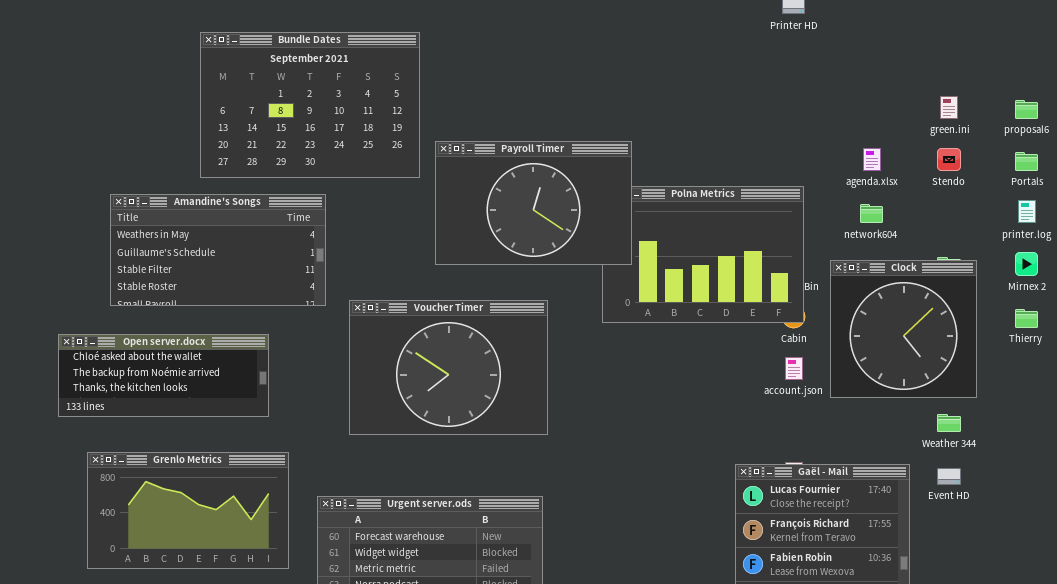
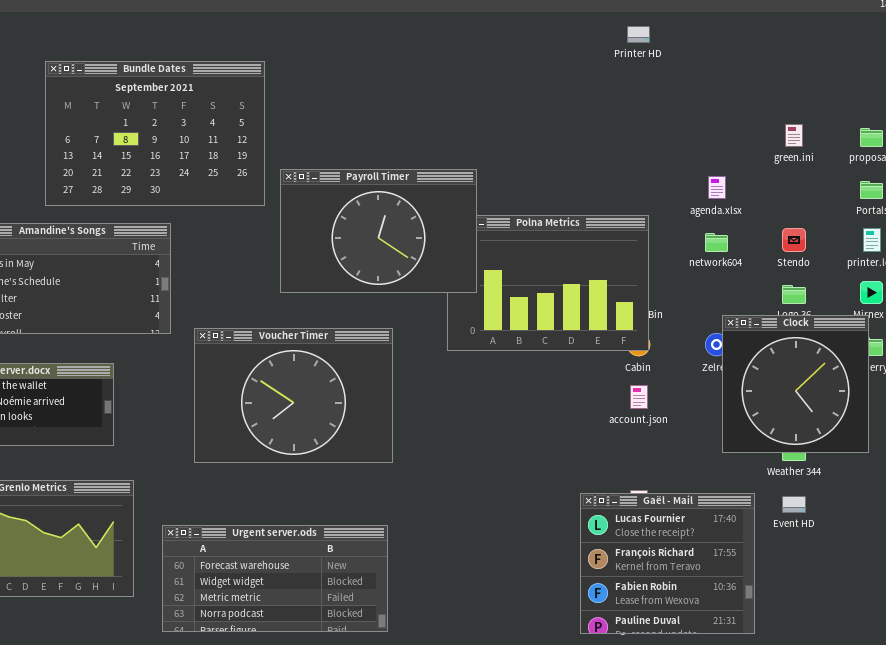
Stendo: [937,148,961,171] -> [782,228,806,252], moved
Clock: [830,260,977,398] -> [722,315,869,453], moved

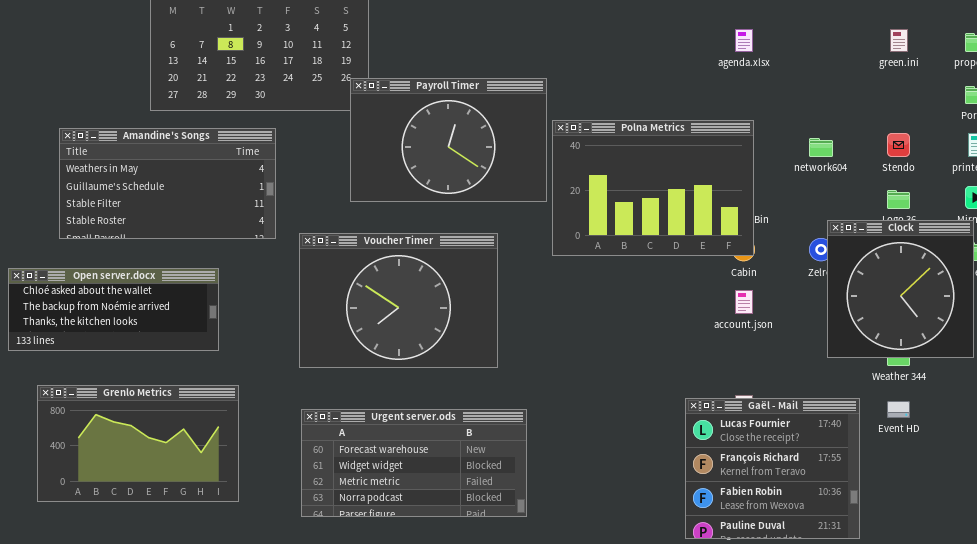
Payroll Timer: [280,169,477,293] -> [350,78,547,202], moved
agenda.xlsx: [708,176,726,199] -> [735,29,753,52], moved
Urgent server.ods: [162,525,388,632] -> [301,409,527,517], moved

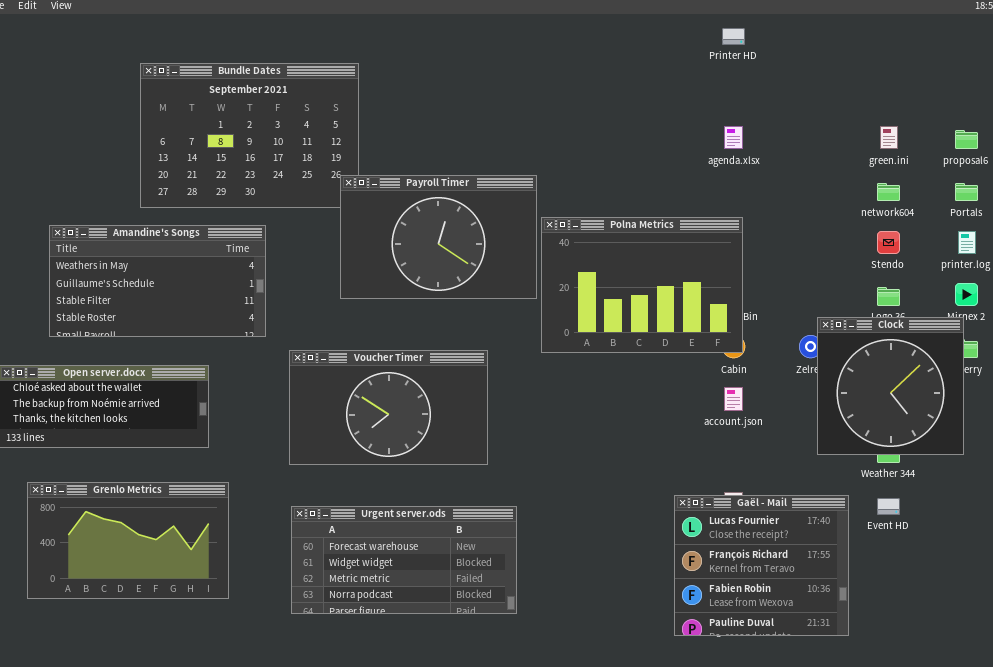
network604: [809,138,833,157] -> [877,183,900,201], moved
Voucher Timer: [299,233,498,368] -> [289,350,488,465], resized

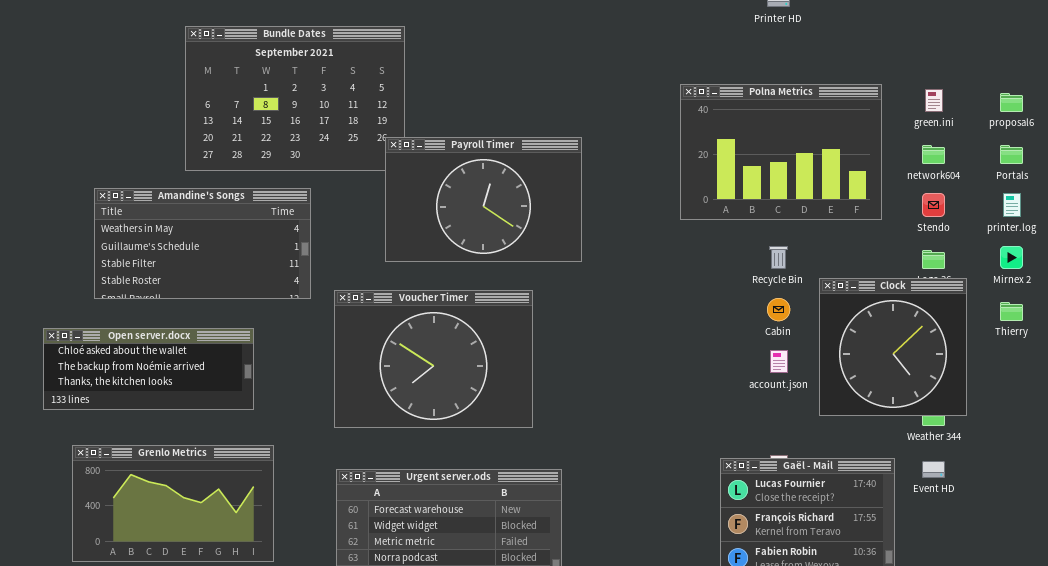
Polna Metrics: [541,217,743,353] -> [680,84,882,220], moved
Clock: [817,317,964,455] -> [819,278,967,416], moved
Voucher Timer: [289,350,488,465] -> [334,290,533,428], resized

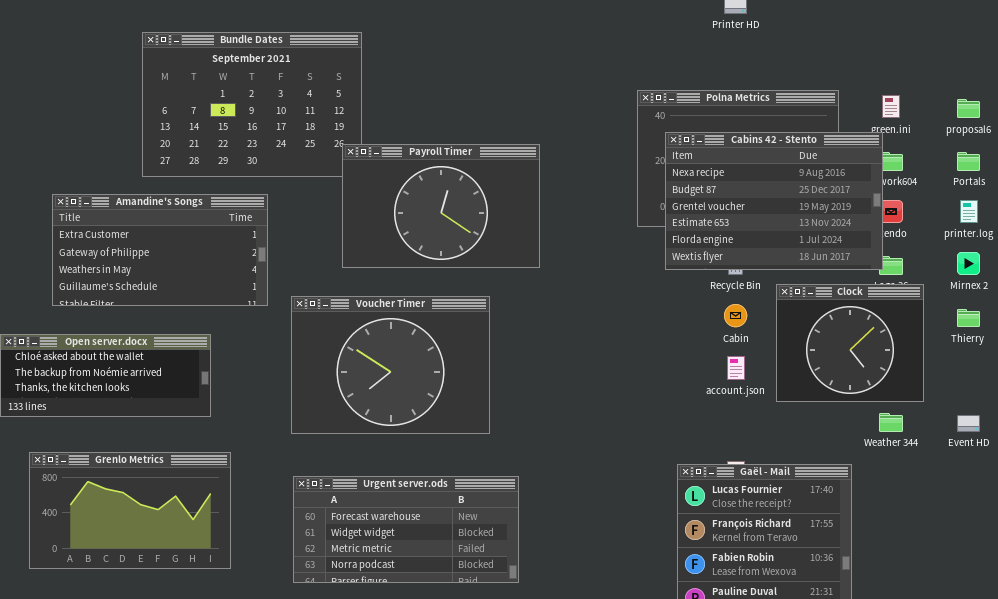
Cabins 42 - Stento: none -> [665,132,883,270], opened
Amandine's Songs: [94,188,311,299] -> [52,194,268,306], scrolled up 2 rows
Clock: [819,278,967,416] -> [776,284,924,402], resized
Event HD: [922,461,945,478] -> [957,415,980,432], moved

